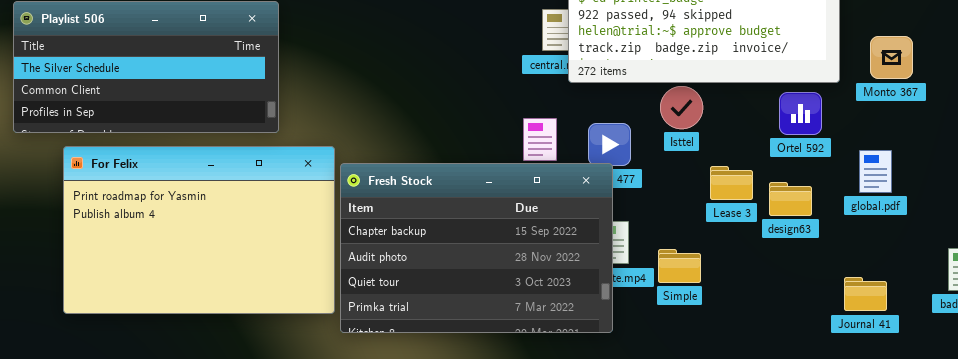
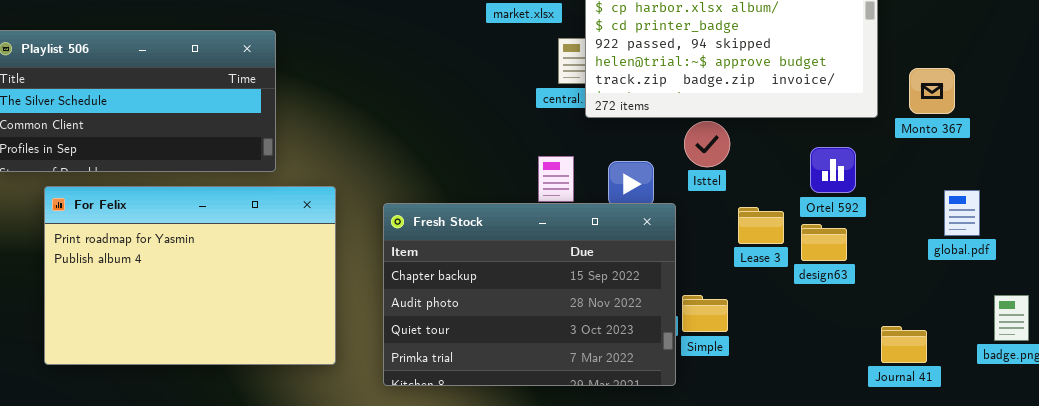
Ortel 592: [779,92,822,135] -> [810,147,856,193], moved
global.pdf: [859,150,892,193] -> [944,190,980,236], moved
Fresh Stock: [340,163,613,333] -> [383,203,676,386], moved

